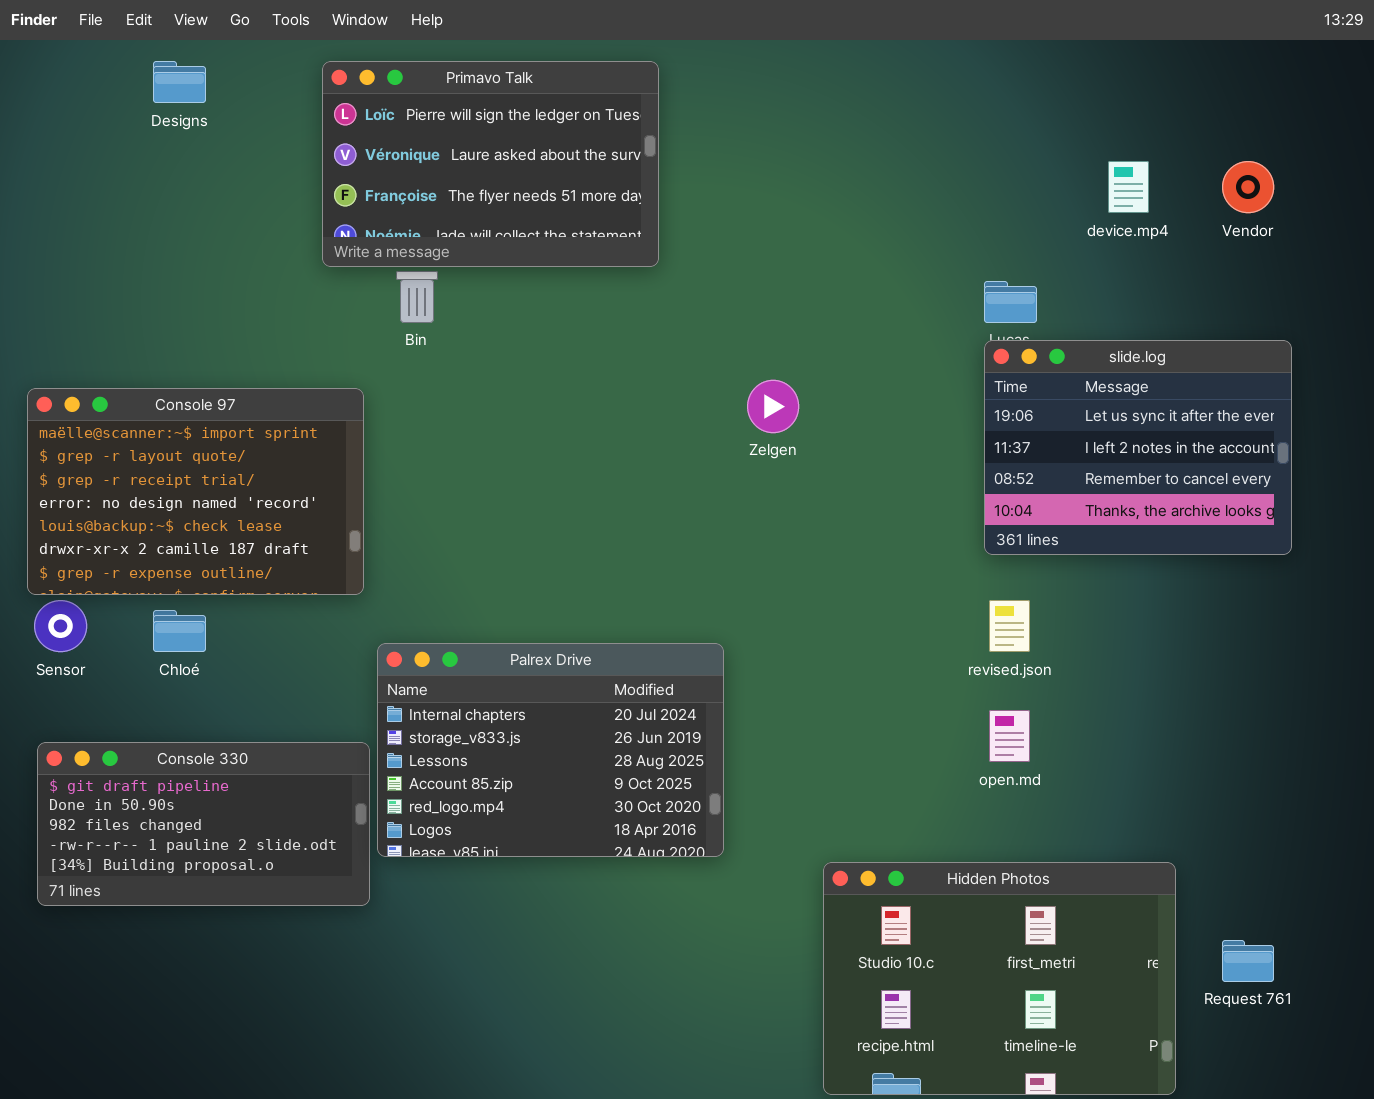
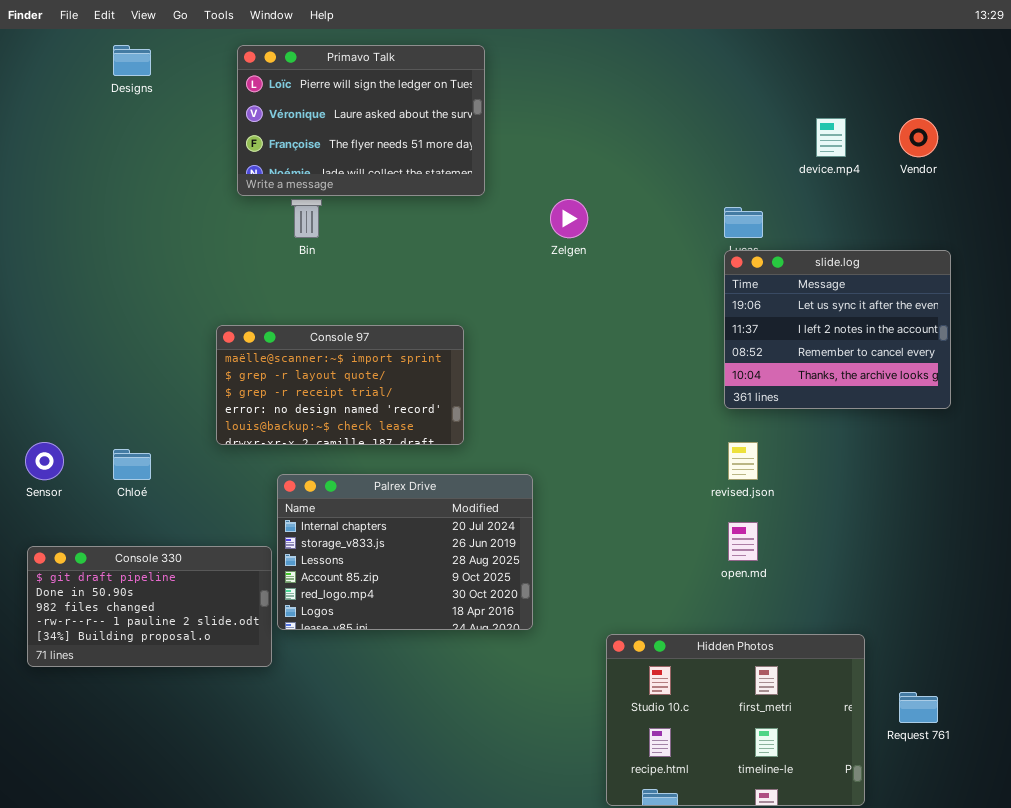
Zelgen: [747,380,799,433] -> [550,199,588,238], moved
Console 97: [27,388,364,595] -> [216,325,464,445], moved, resized

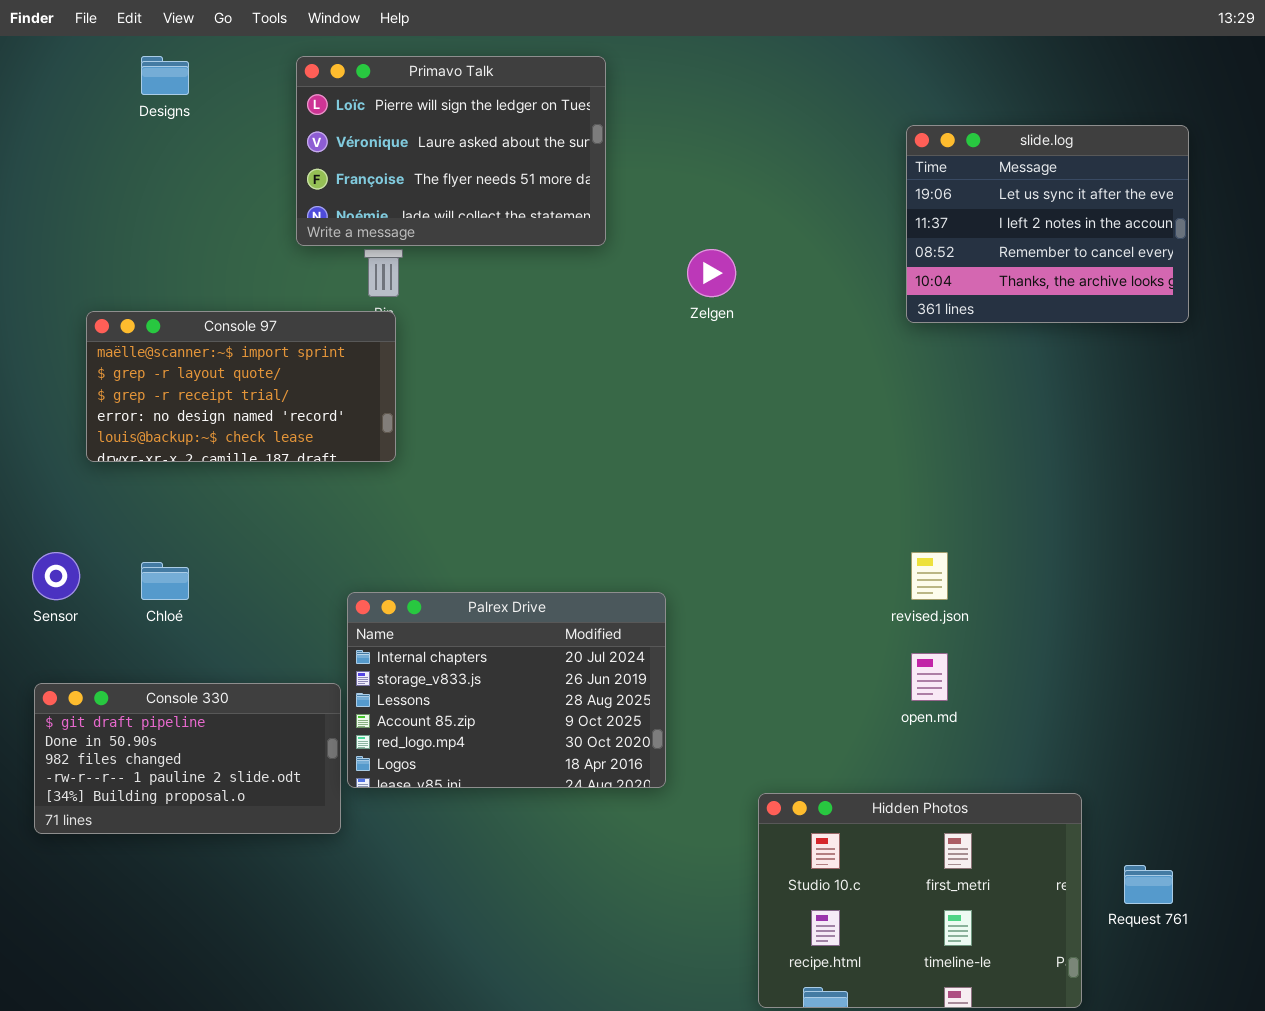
slide.log: [724,250,951,409] -> [906,125,1189,323], moved
Console 97: [216,325,464,445] -> [86,311,396,462], moved

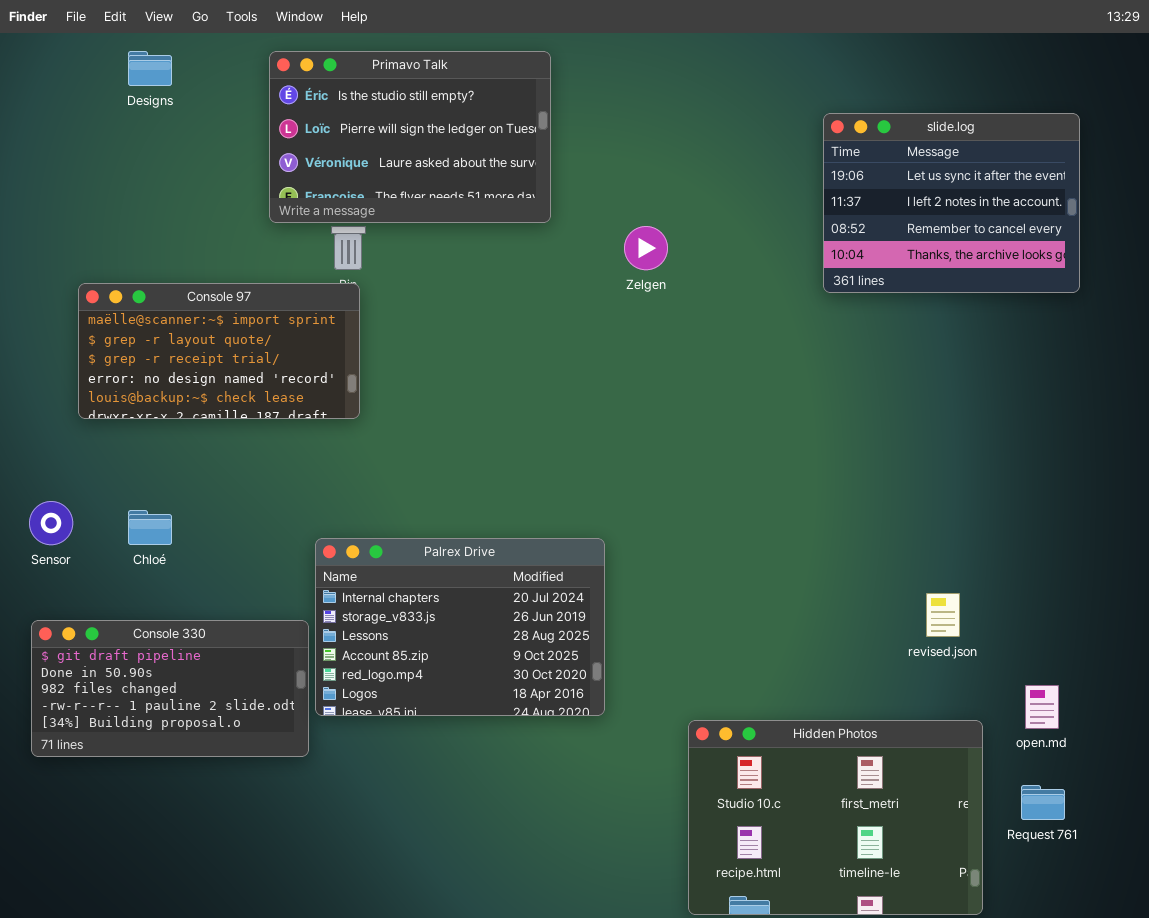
Primavo Talk: [296,56,606,246] -> [269,51,551,223], scrolled up 1 row
revised.json: [911,552,948,600] -> [926,593,960,637], moved
open.md: [911,653,948,701] -> [1025,685,1059,729], moved

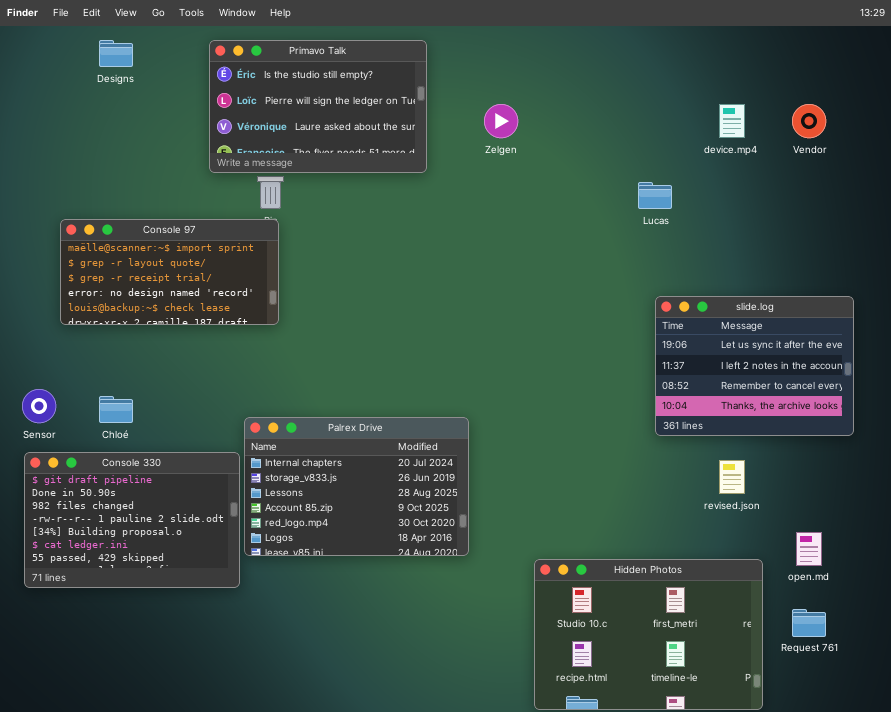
slide.log: [823,113,1080,293] -> [655,296,854,436], moved
Zelgen: [624,226,668,270] -> [484,104,518,138], moved
Console 330: [31,620,309,757] -> [24,452,240,588], resized

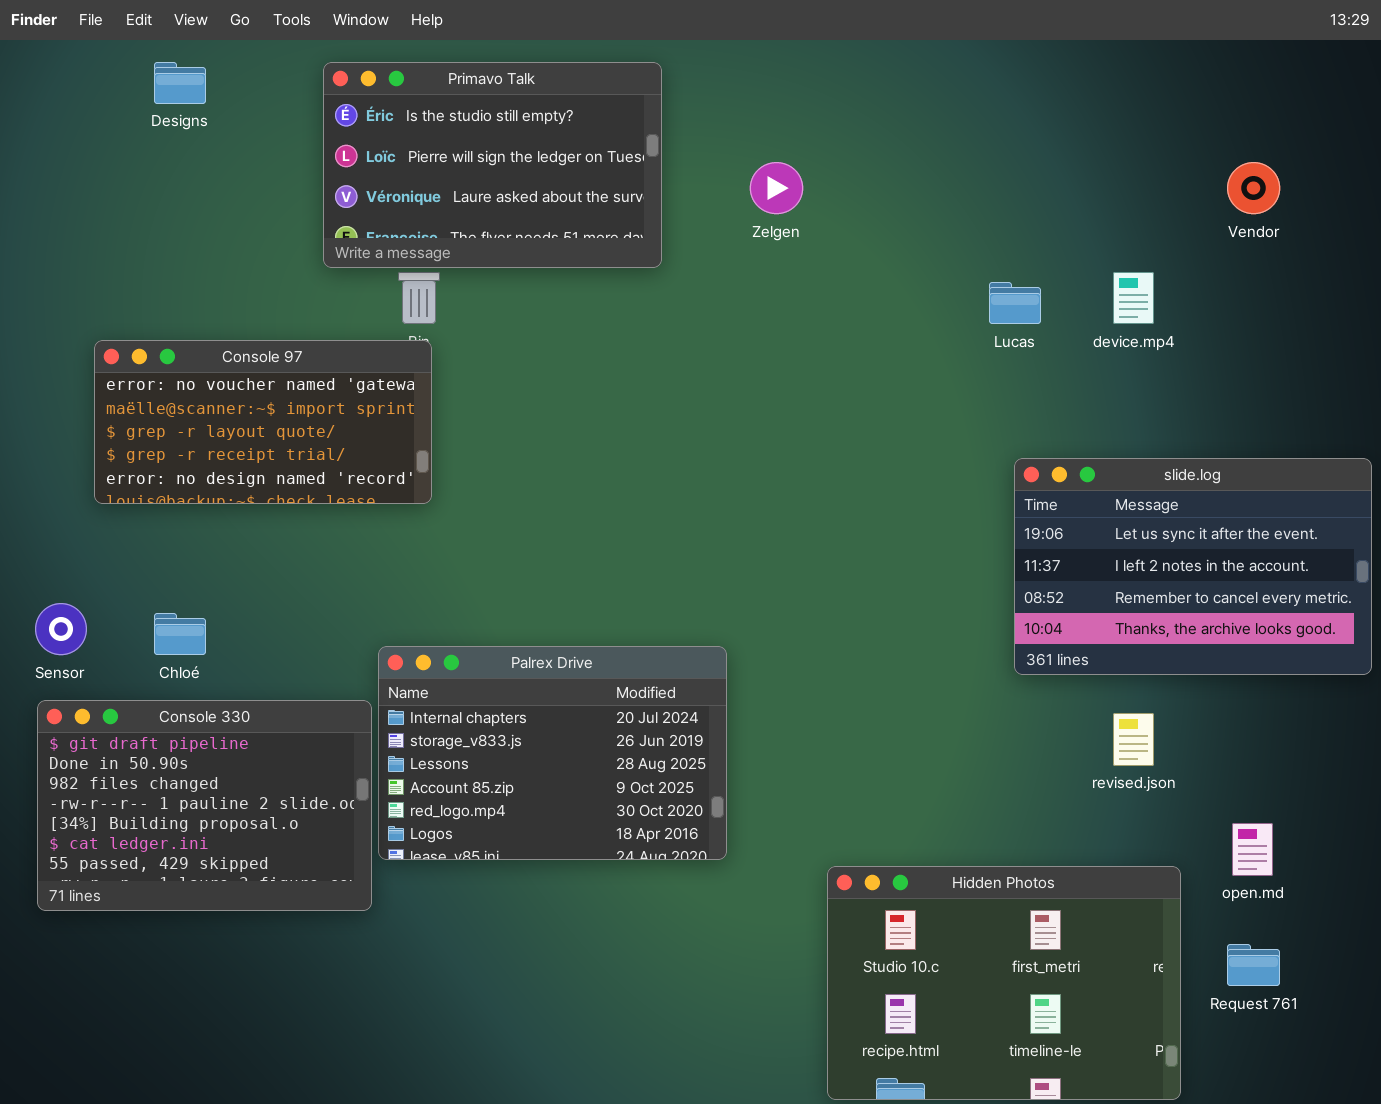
device.mp4: [719,104,745,138] -> [1113,272,1154,324], moved
Console 97: [60,219,279,325] -> [94,340,432,504], scrolled up 1 row
slide.log: [655,296,854,436] -> [1014,458,1372,675], resized

